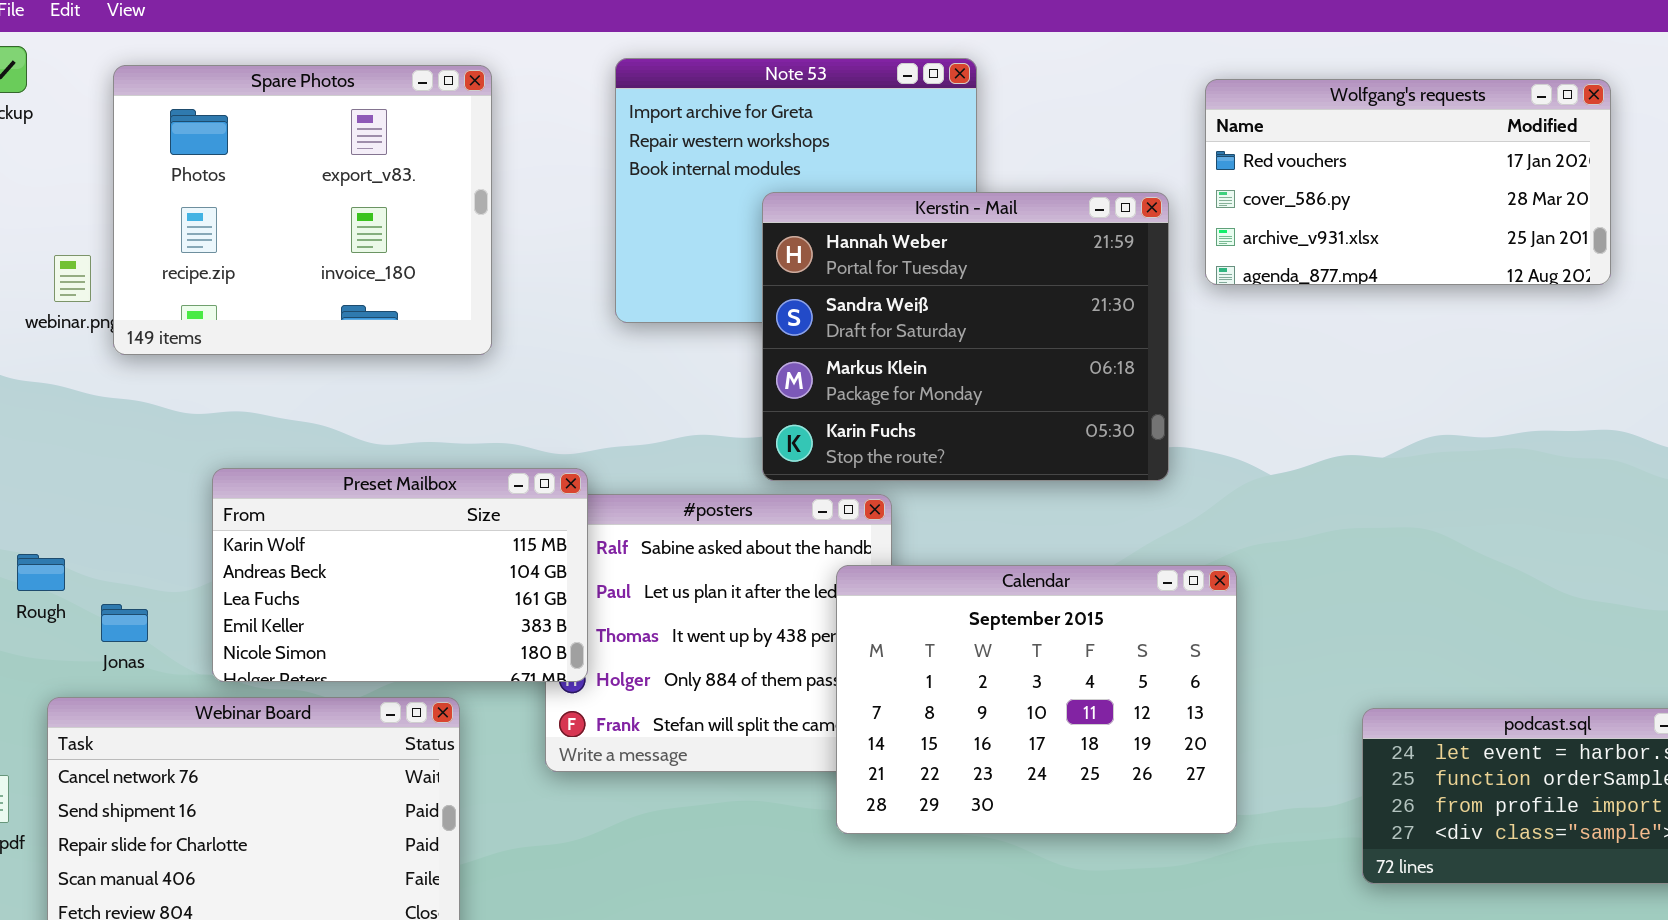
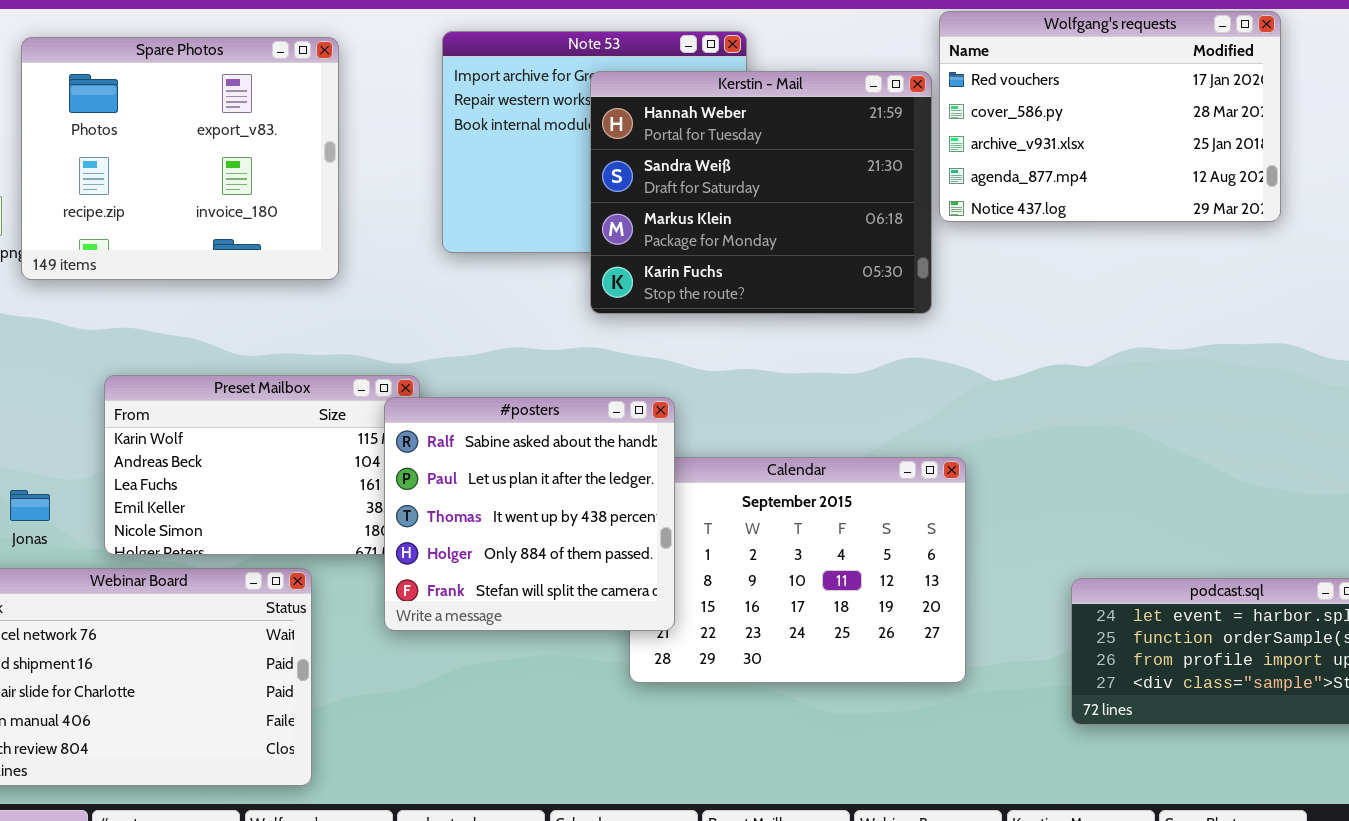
Wolfgang's requests: [1205,79,1611,285] -> [939,11,1281,222], resized
Kerstin - Mail: [762,192,1169,481] -> [590,71,932,314], moved
#posters: [545,494,892,772] -> [384,397,675,631], raised

